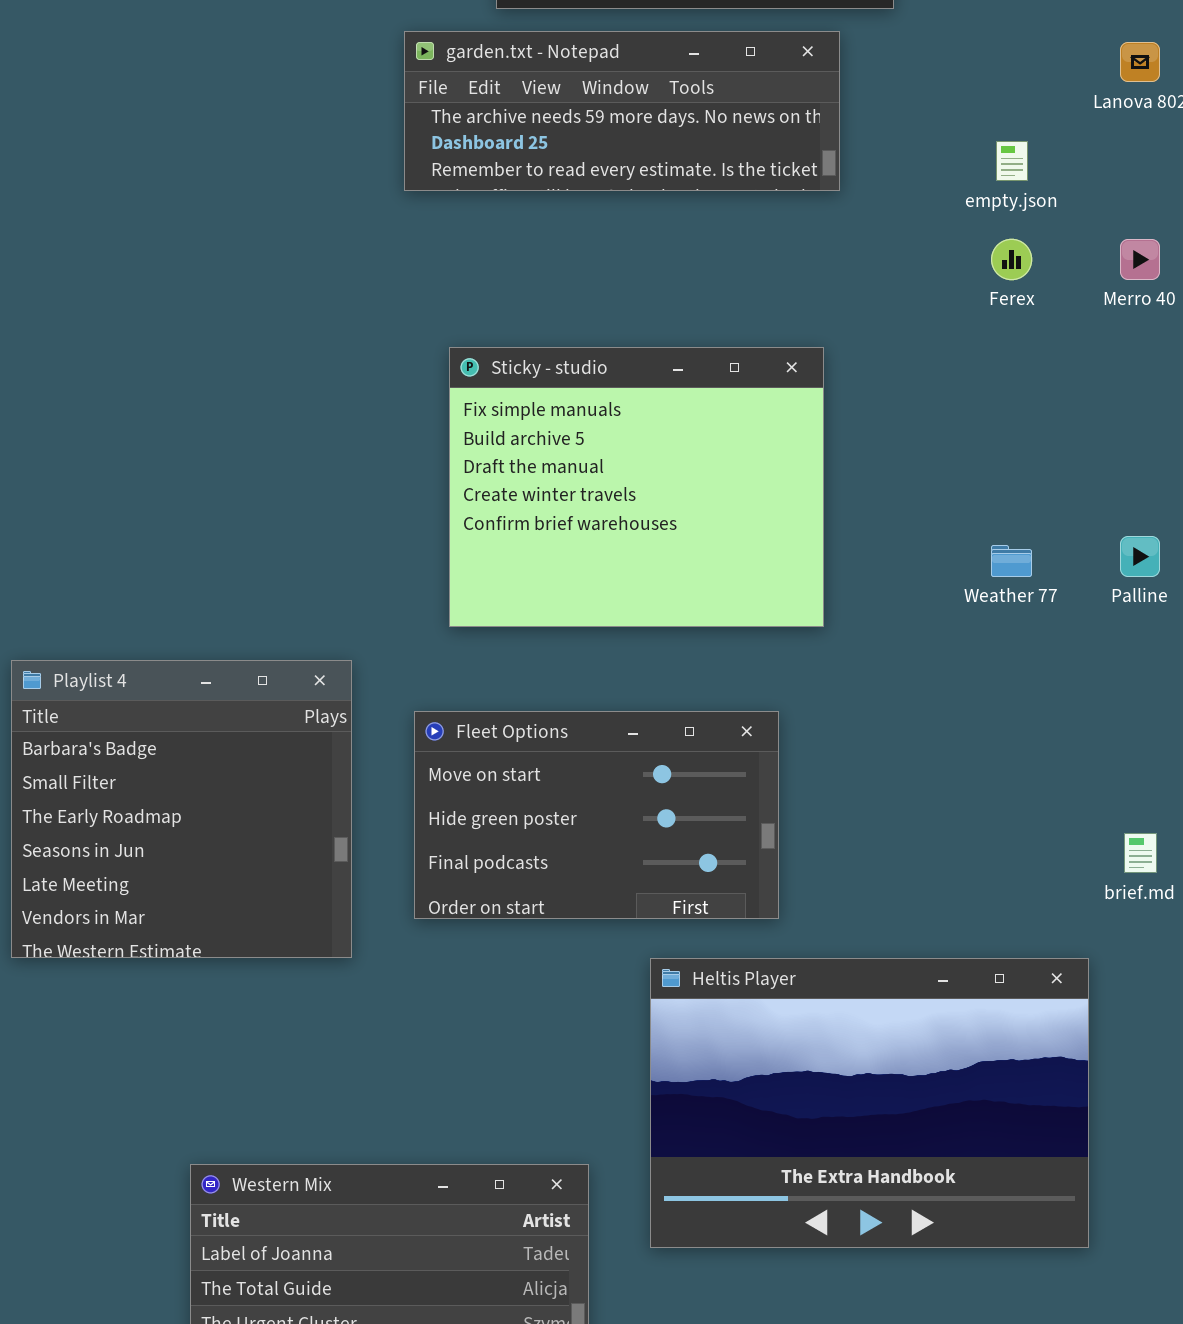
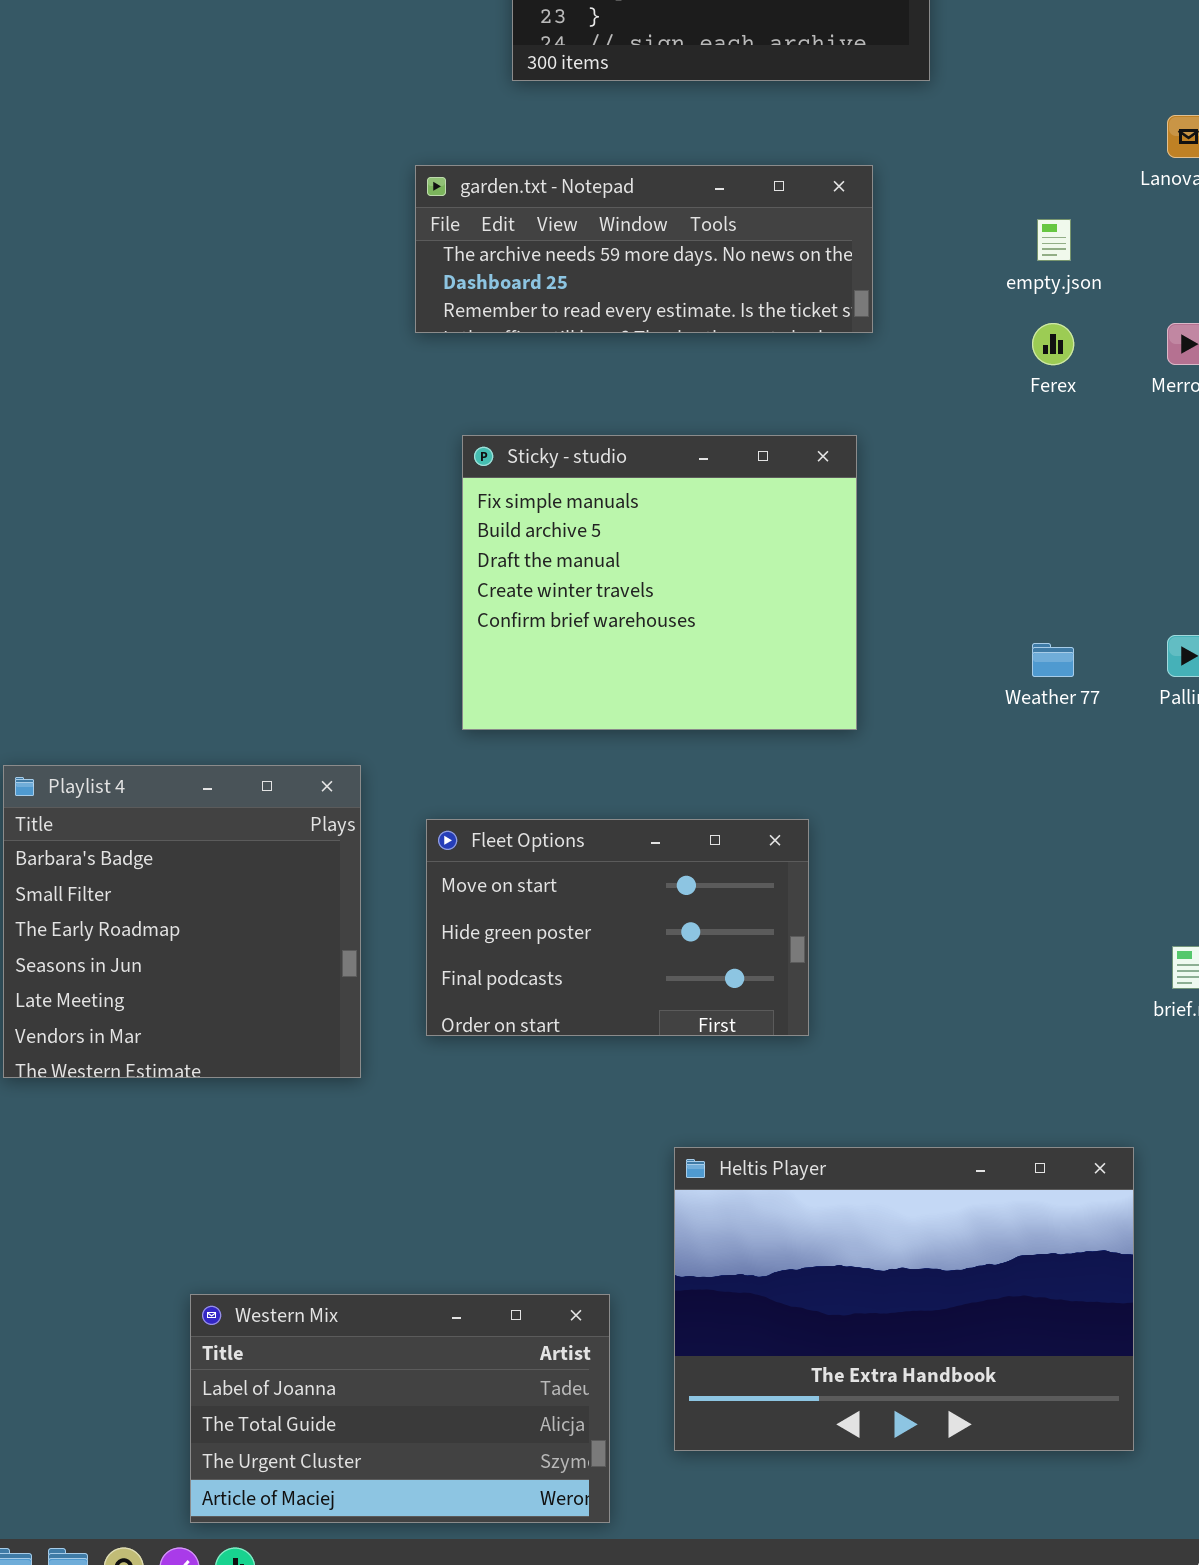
garden.txt - Notepad: [404,31,840,191] -> [415,165,873,333], moved
Heltis Player: [650,958,1089,1248] -> [674,1147,1134,1451], moved

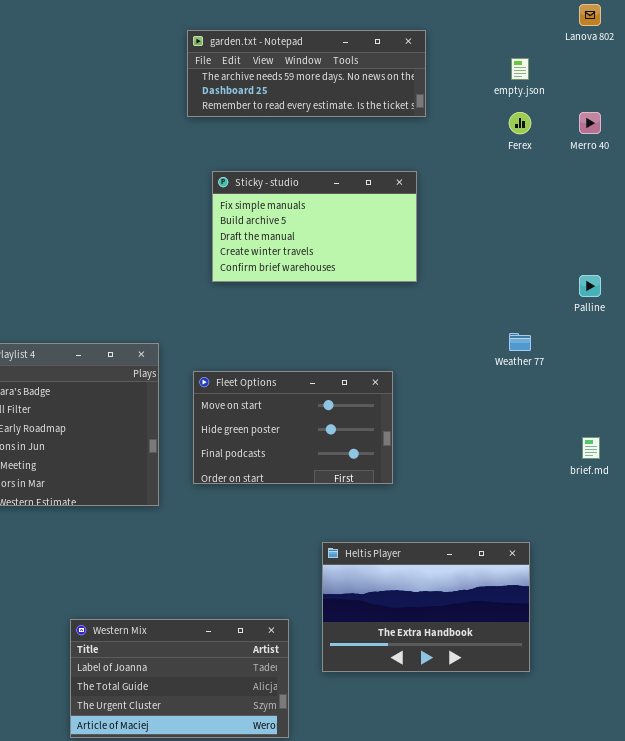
Sticky - studio: [462,435,857,730] -> [212,171,417,282], resized
Weather 77: [1032,643,1074,677] -> [509,333,531,351], moved
Heltis Player: [674,1147,1134,1451] -> [322,542,530,672], resized

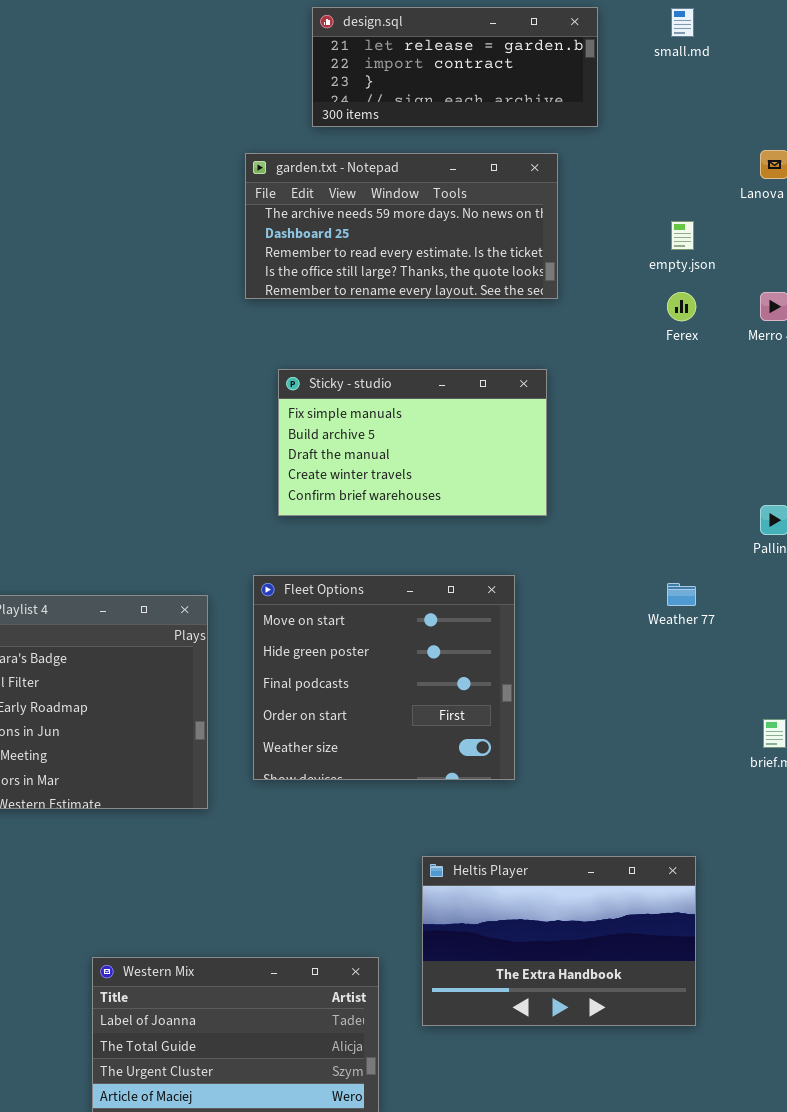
garden.txt - Notepad: [187,30,426,117] -> [245,153,558,299], resized
Fleet Options: [193,371,393,484] -> [253,575,515,780], resized

